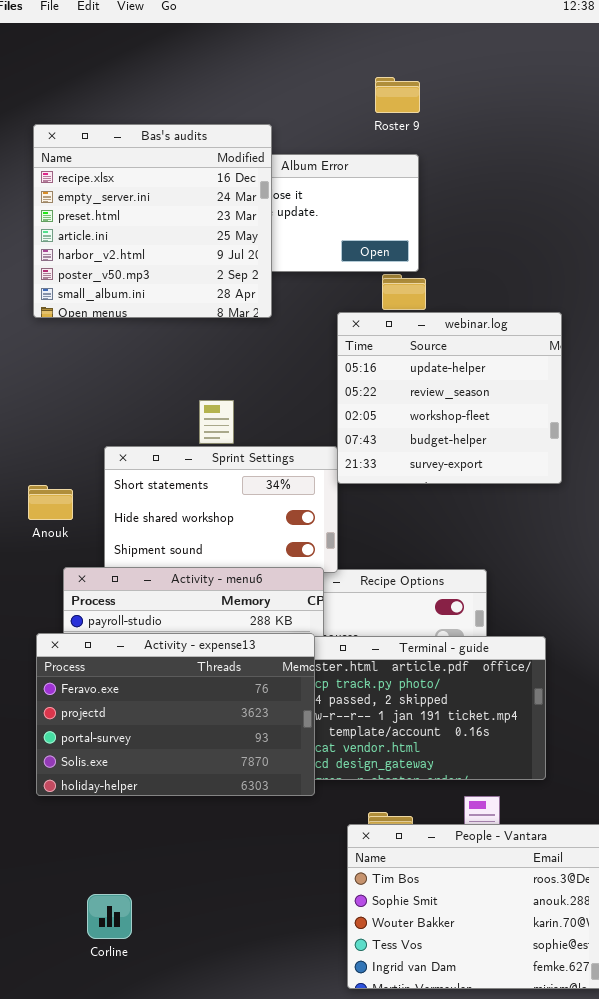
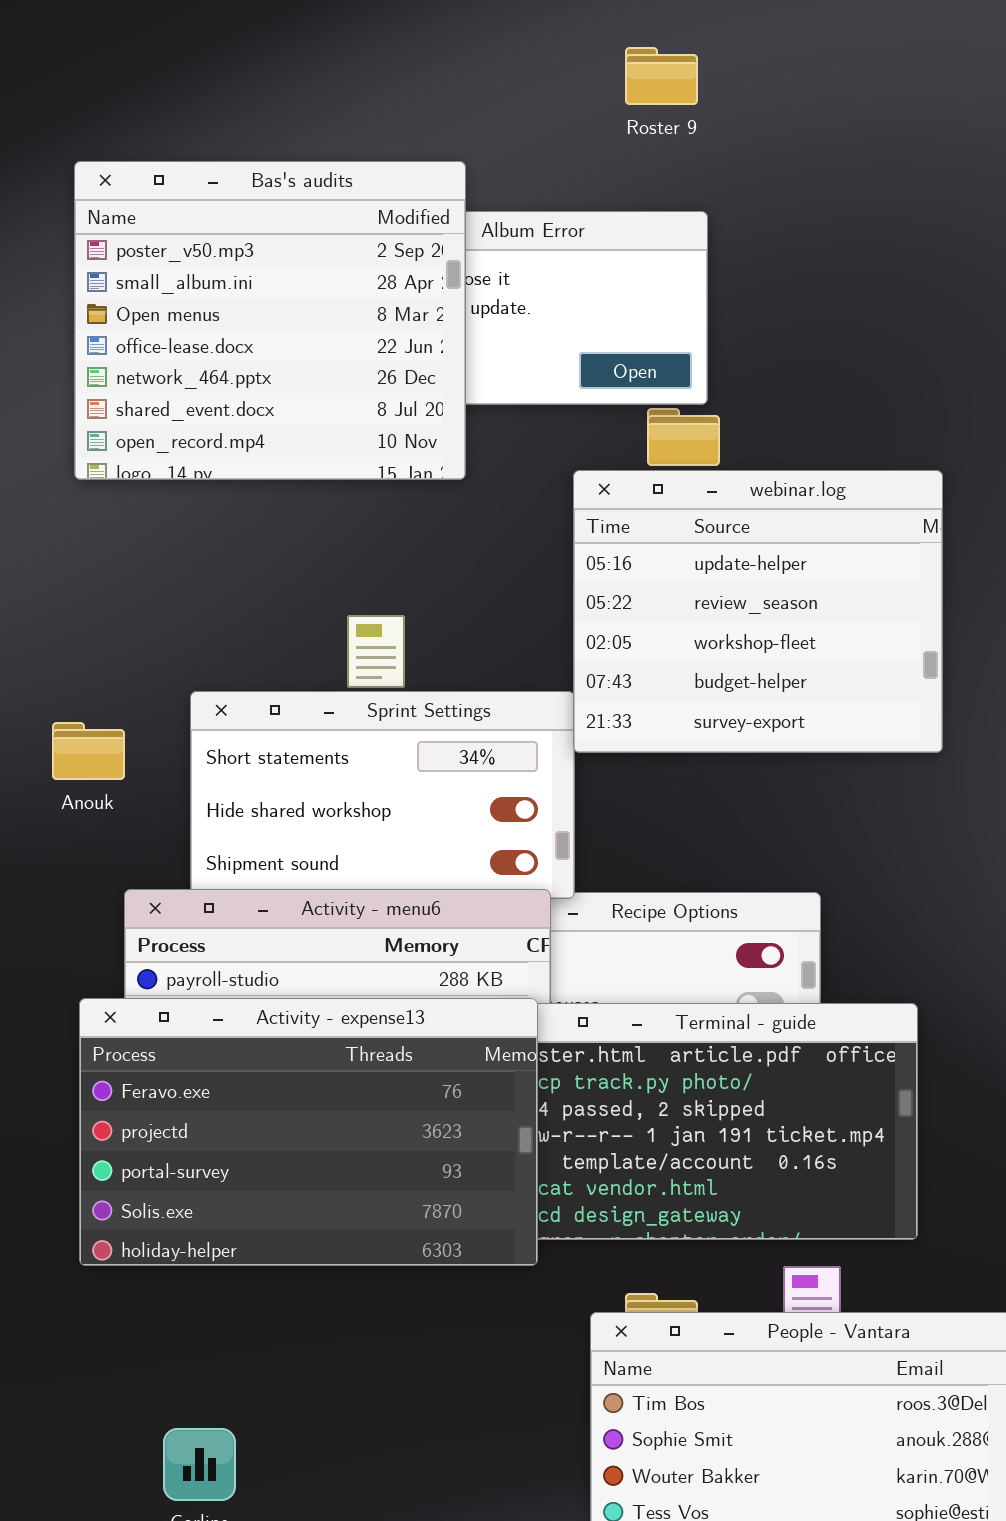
Roster 9: [375,77,420,113] -> [625,47,698,105], moved
Bas's audits: [33,124,272,318] -> [74,161,466,480], scrolled down 5 rows
Anouk: [28,485,73,520] -> [52,722,125,780], moved

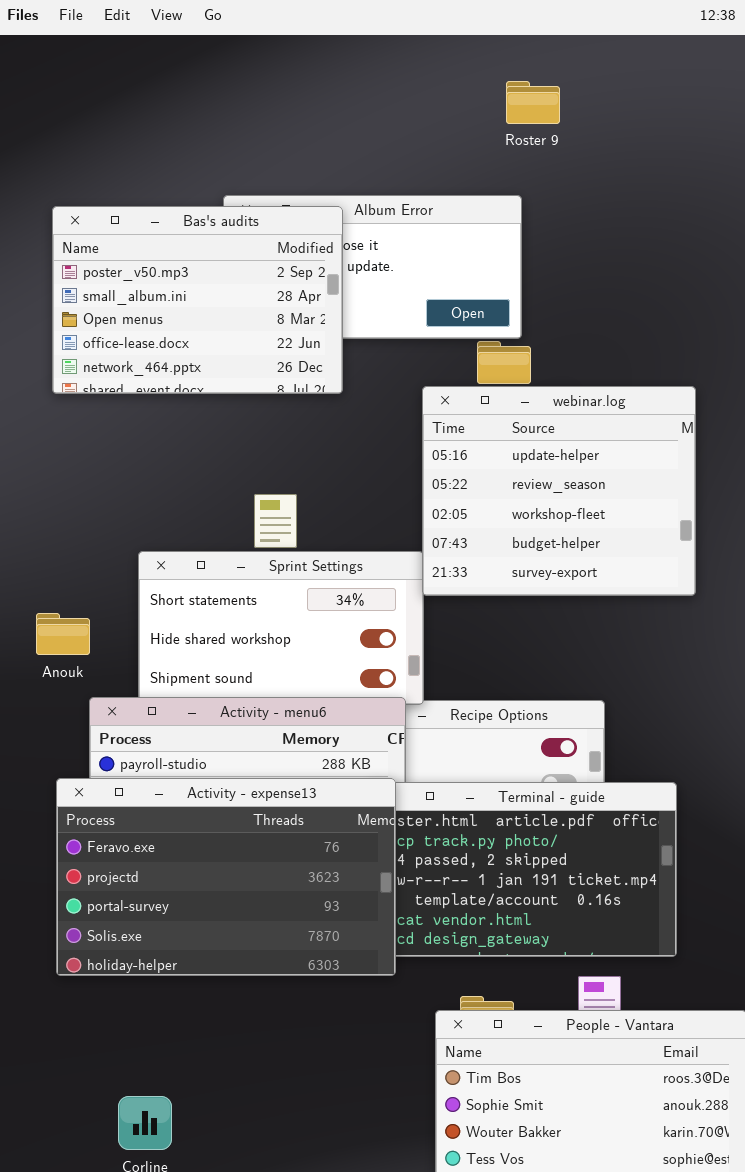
Roster 9: [625,47,698,105] -> [506,81,560,124], moved
Bas's audits: [74,161,466,480] -> [52,206,343,394], resized
Anouk: [52,722,125,780] -> [36,613,90,655], moved

